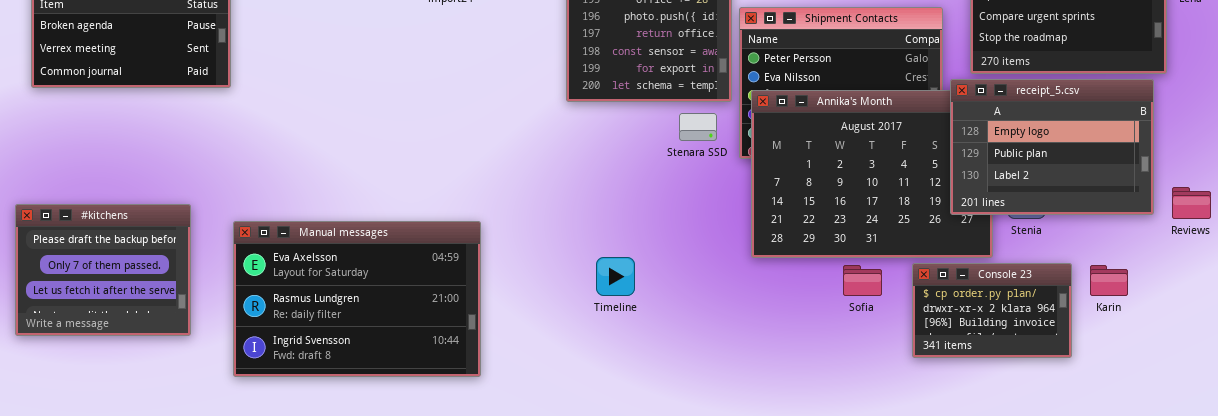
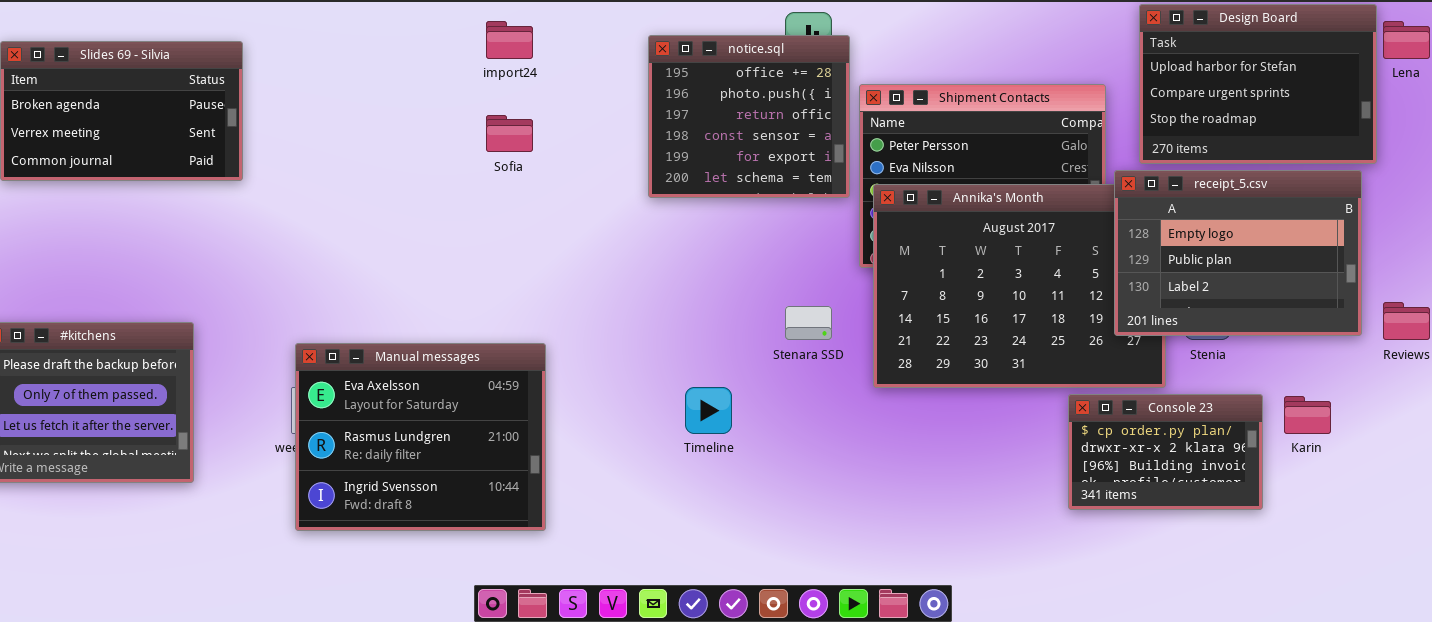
Stenara SSD: [679,113,717,141] -> [785,306,832,340], moved
Manual messages: [233,221,481,377] -> [295,343,546,531], resized
Sofia: [843,265,882,296] -> [486,115,533,152], moved

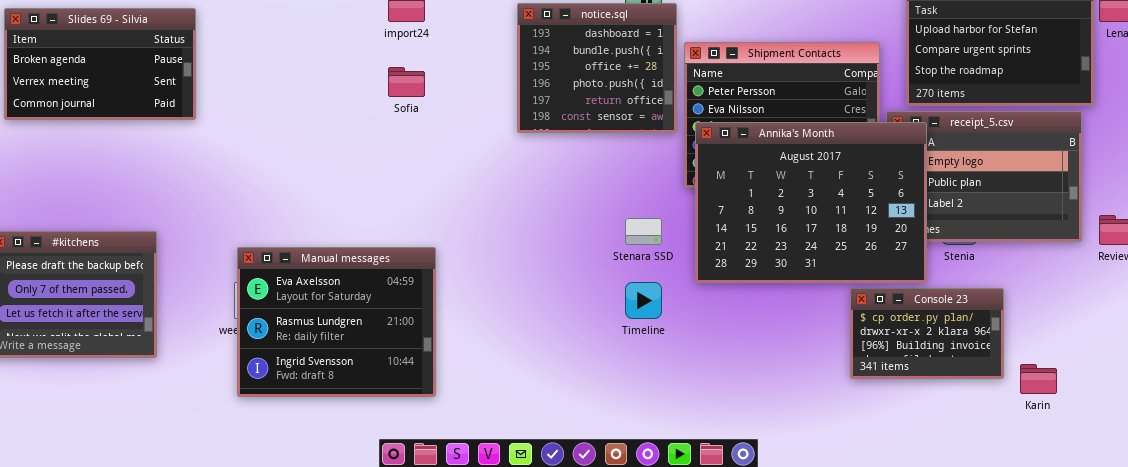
notice.sql: [648,35,850,198] -> [517,3,677,133], scrolled up 2 rows
Annika's Month: [873,184,1166,388] -> [695,122,927,283], raised
Timeline: [685,387,732,434] -> [625,282,662,319], moved
Karin: [1284,396,1331,434] -> [1020,364,1057,394], moved

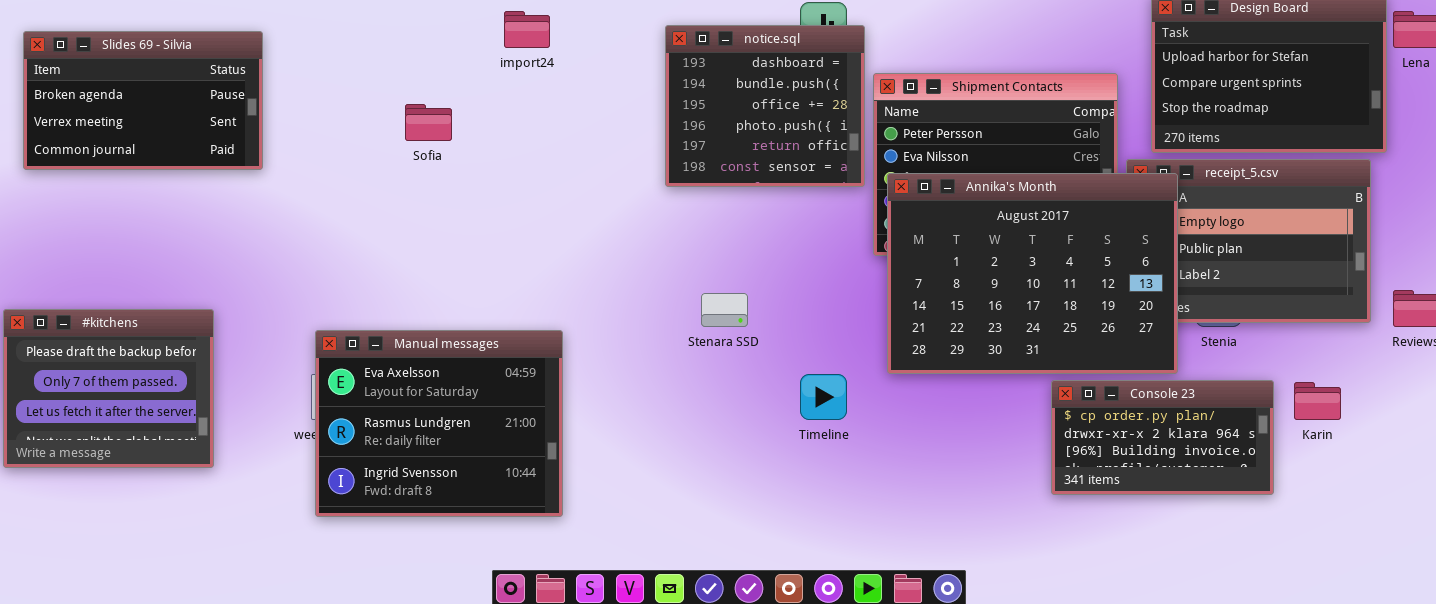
Sofia: [388,67,425,97] -> [405,104,452,141], moved
Stenara SSD: [625,218,662,245] -> [701,293,748,327], moved
Console 23: [850,288,1004,379] -> [1051,380,1274,495], resized
Karin: [1020,364,1057,394] -> [1294,382,1341,420], moved

